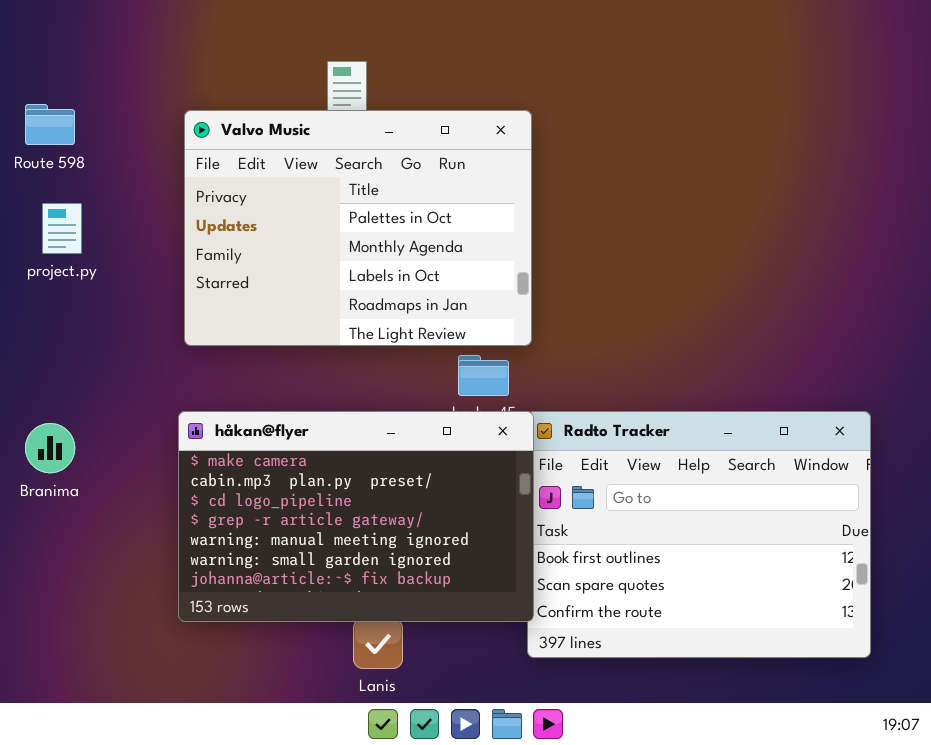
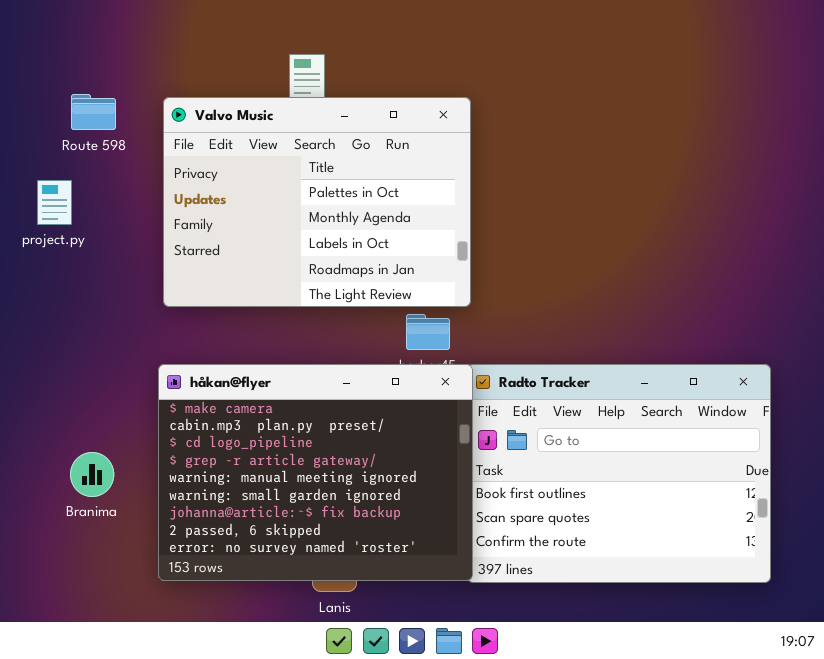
Route 598: [25,104,75,145] -> [71,94,116,130], moved
håkan@flyer: [178,411,534,622] -> [158,364,473,581], resized
Branima: [25,423,75,473] -> [70,452,114,497], moved

